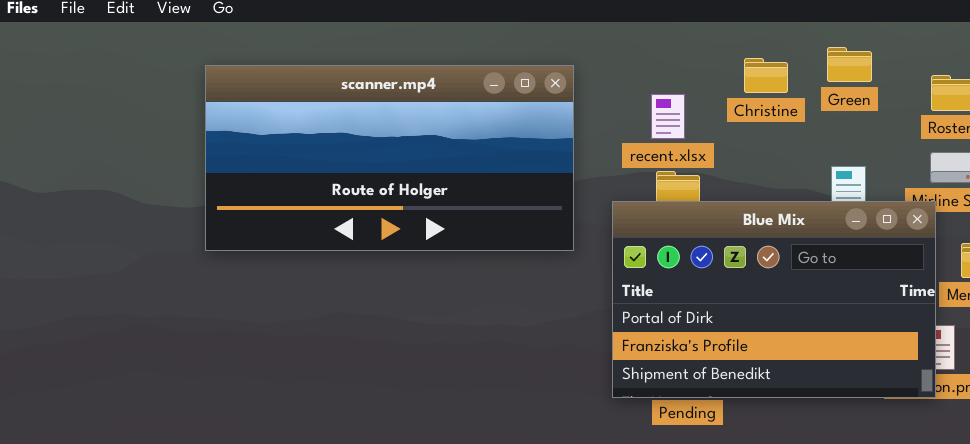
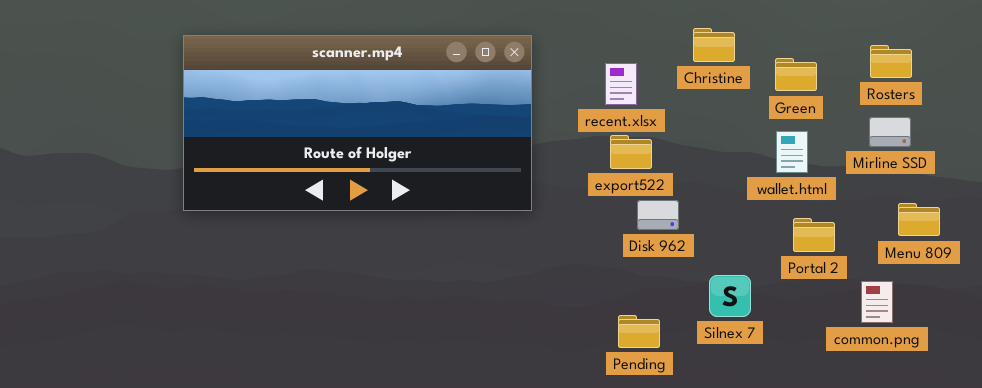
Green: [827,47,872,82] -> [775,58,817,91], moved
Blue Mix: [612,201,936,398] -> none, closed

